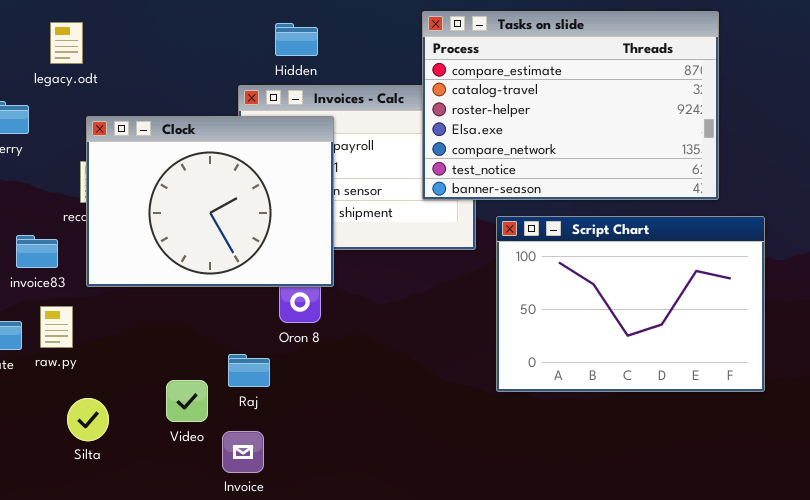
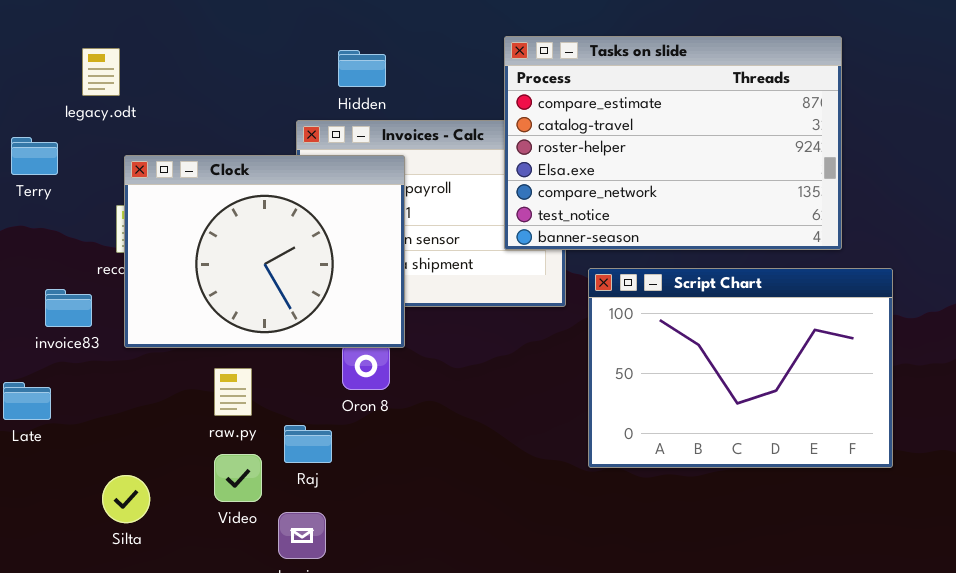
raw.py: [40,306,73,348] -> [214,368,252,416], moved

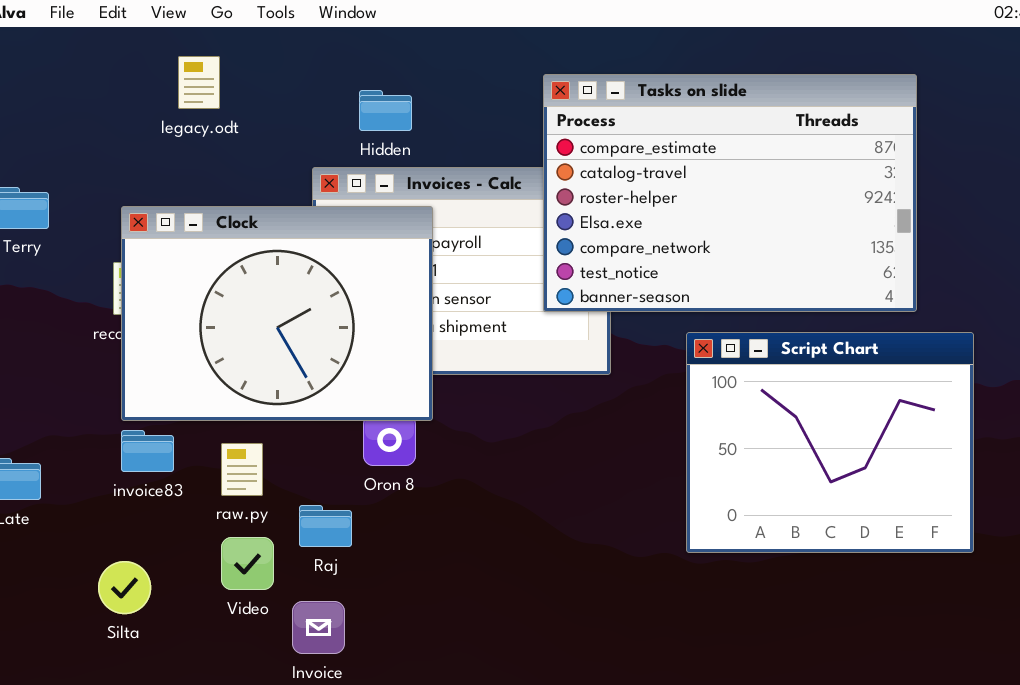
legacy.odt: [82,48,120,96] -> [178,56,220,109], moved
Script Chart: [588,268,893,468] -> [686,332,974,553], resized
invoice83: [45,289,92,327] -> [121,430,174,472], moved

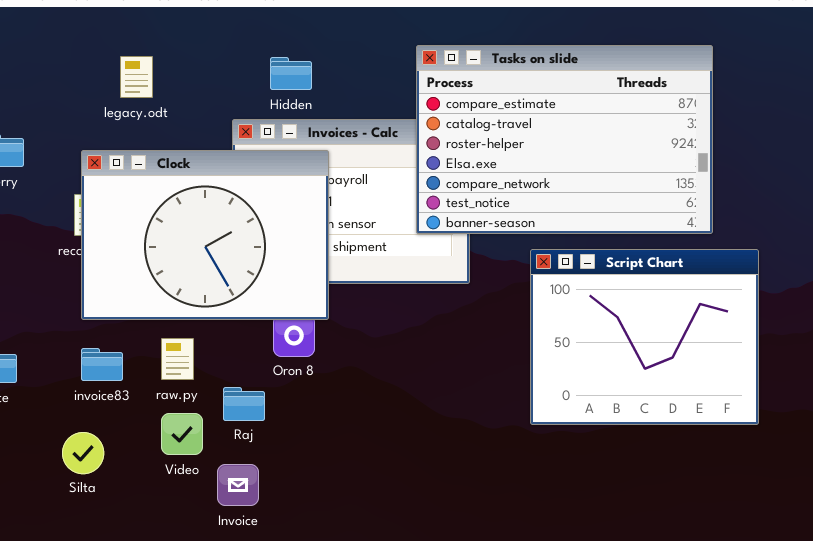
legacy.odt: [178,56,220,109] -> [120,56,153,98], moved
invoice83: [121,430,174,472] -> [81,348,123,381], moved

